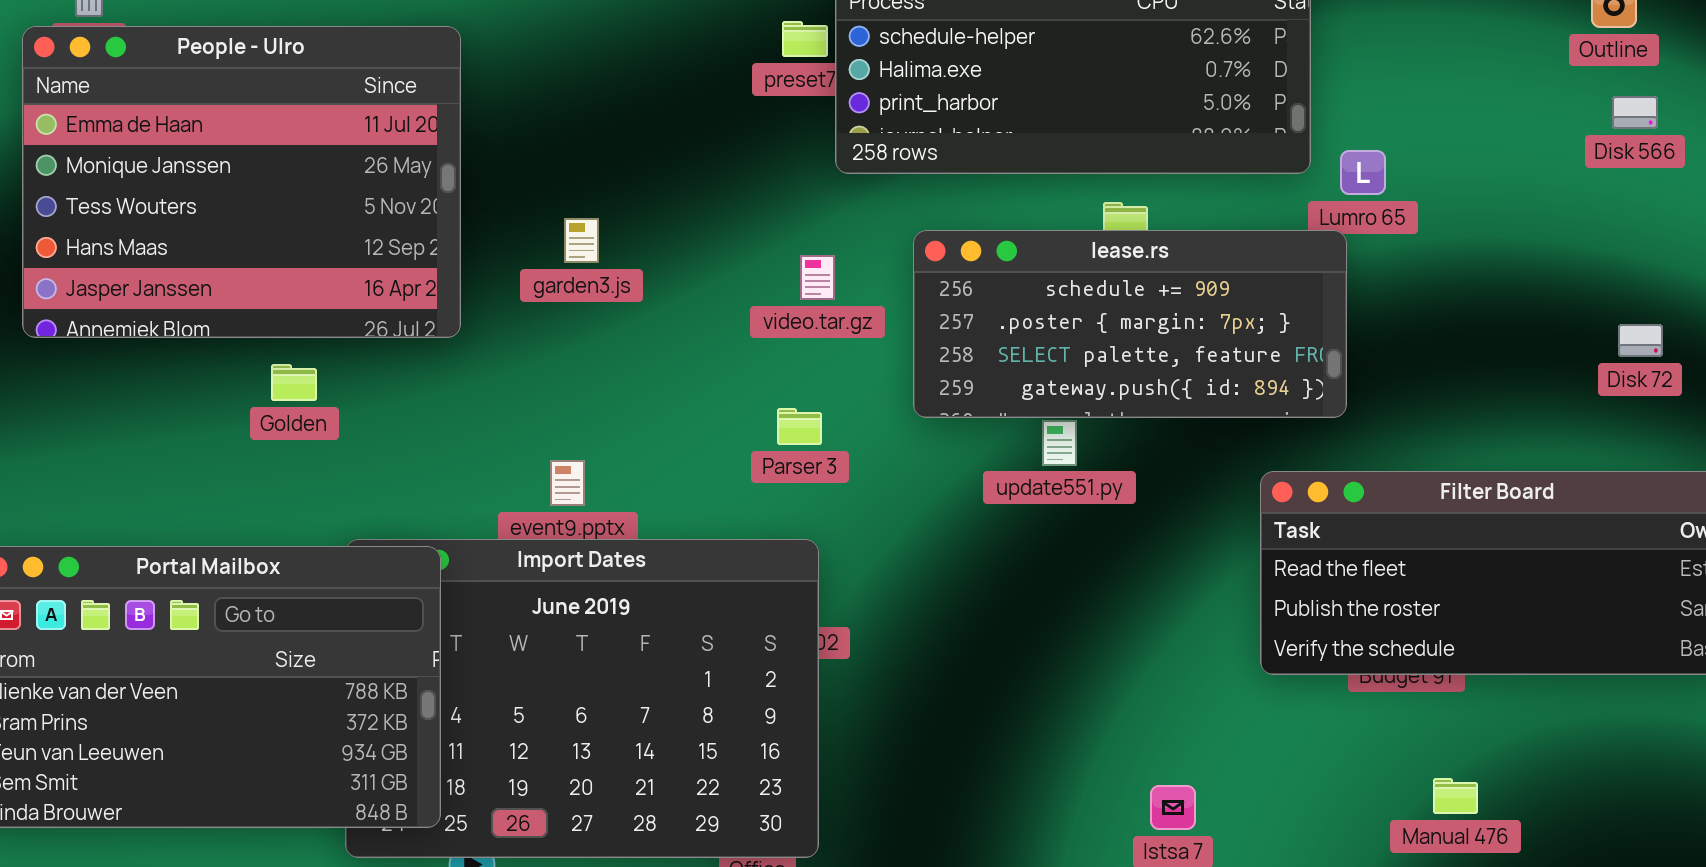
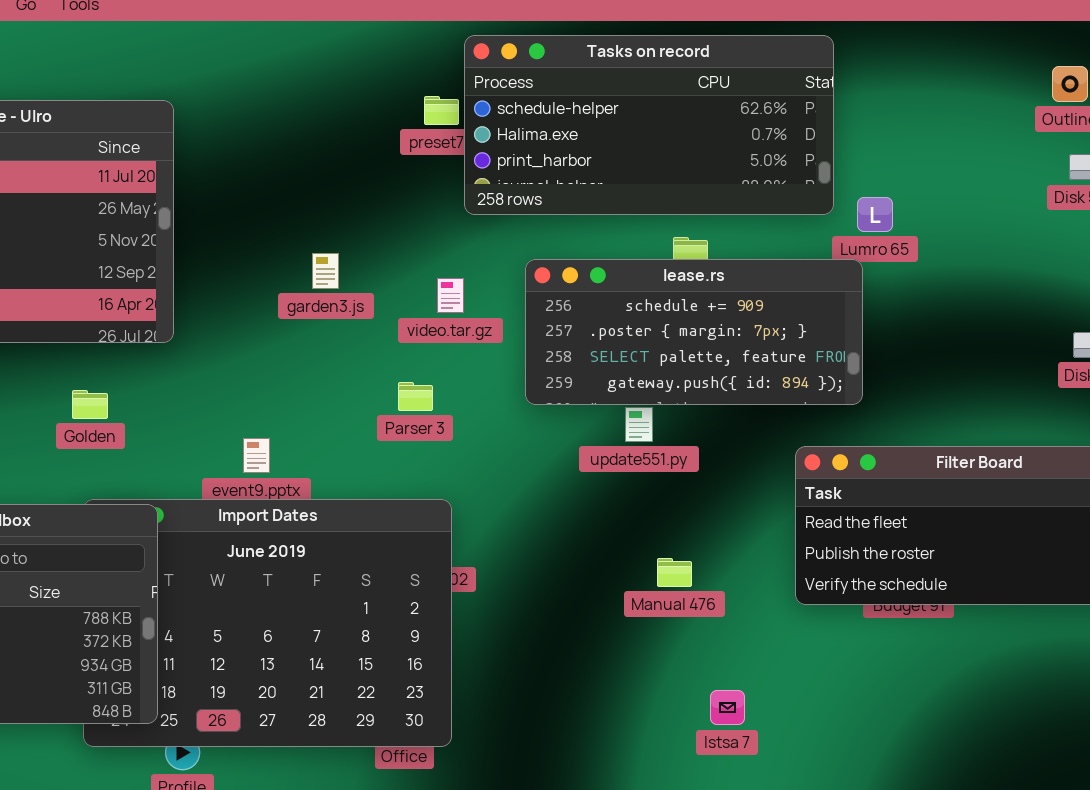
garden3.js: [564,218,599,263] -> [312,253,339,289], moved
Golden: [271,364,317,401] -> [72,390,108,419], moved
Parser 3: [777,408,822,445] -> [398,382,433,411], moved
Manual 476: [1433,778,1478,814] -> [657,558,692,587], moved

